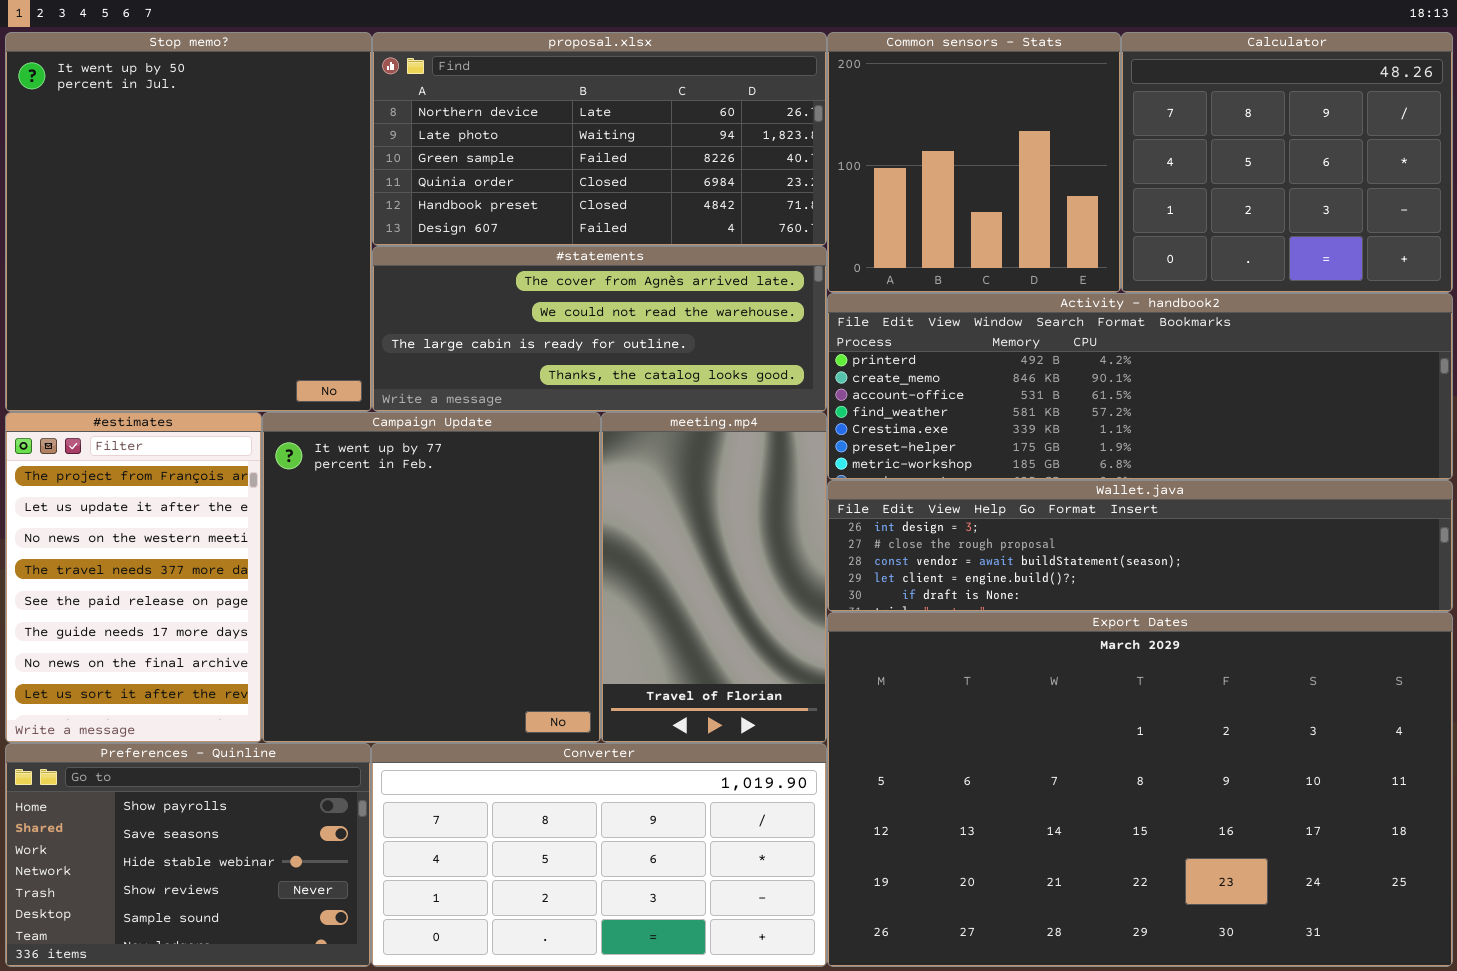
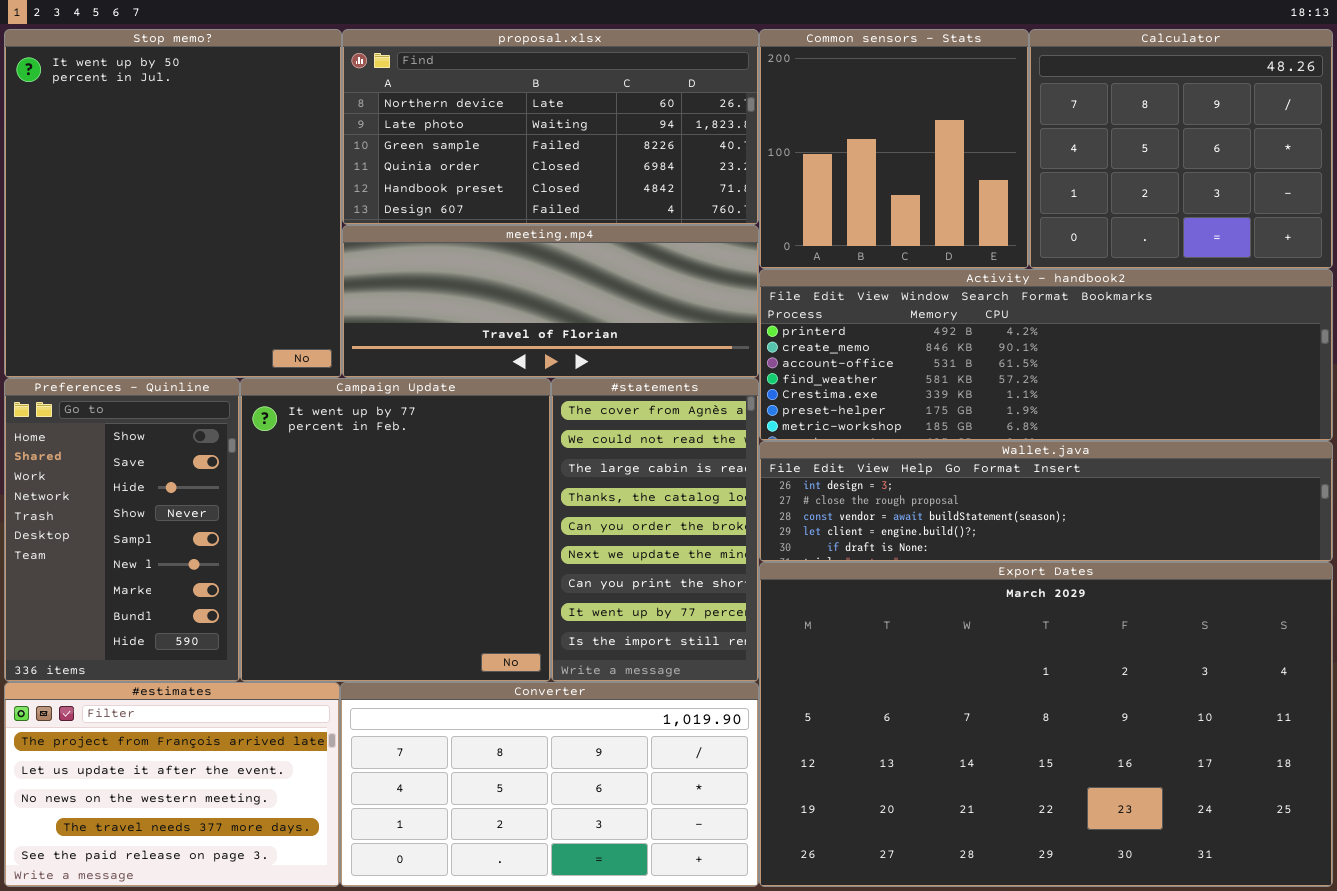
#statements: [372,246,827,412] -> [551,378,759,682], moved, resized
#estimates: [5,412,262,743] -> [4,682,340,887], moved, resized
meeting.mp4: [601,412,827,743] -> [342,225,759,378], moved, resized
Preferences - Quinline: [5,743,371,967] -> [4,378,240,682], moved, resized

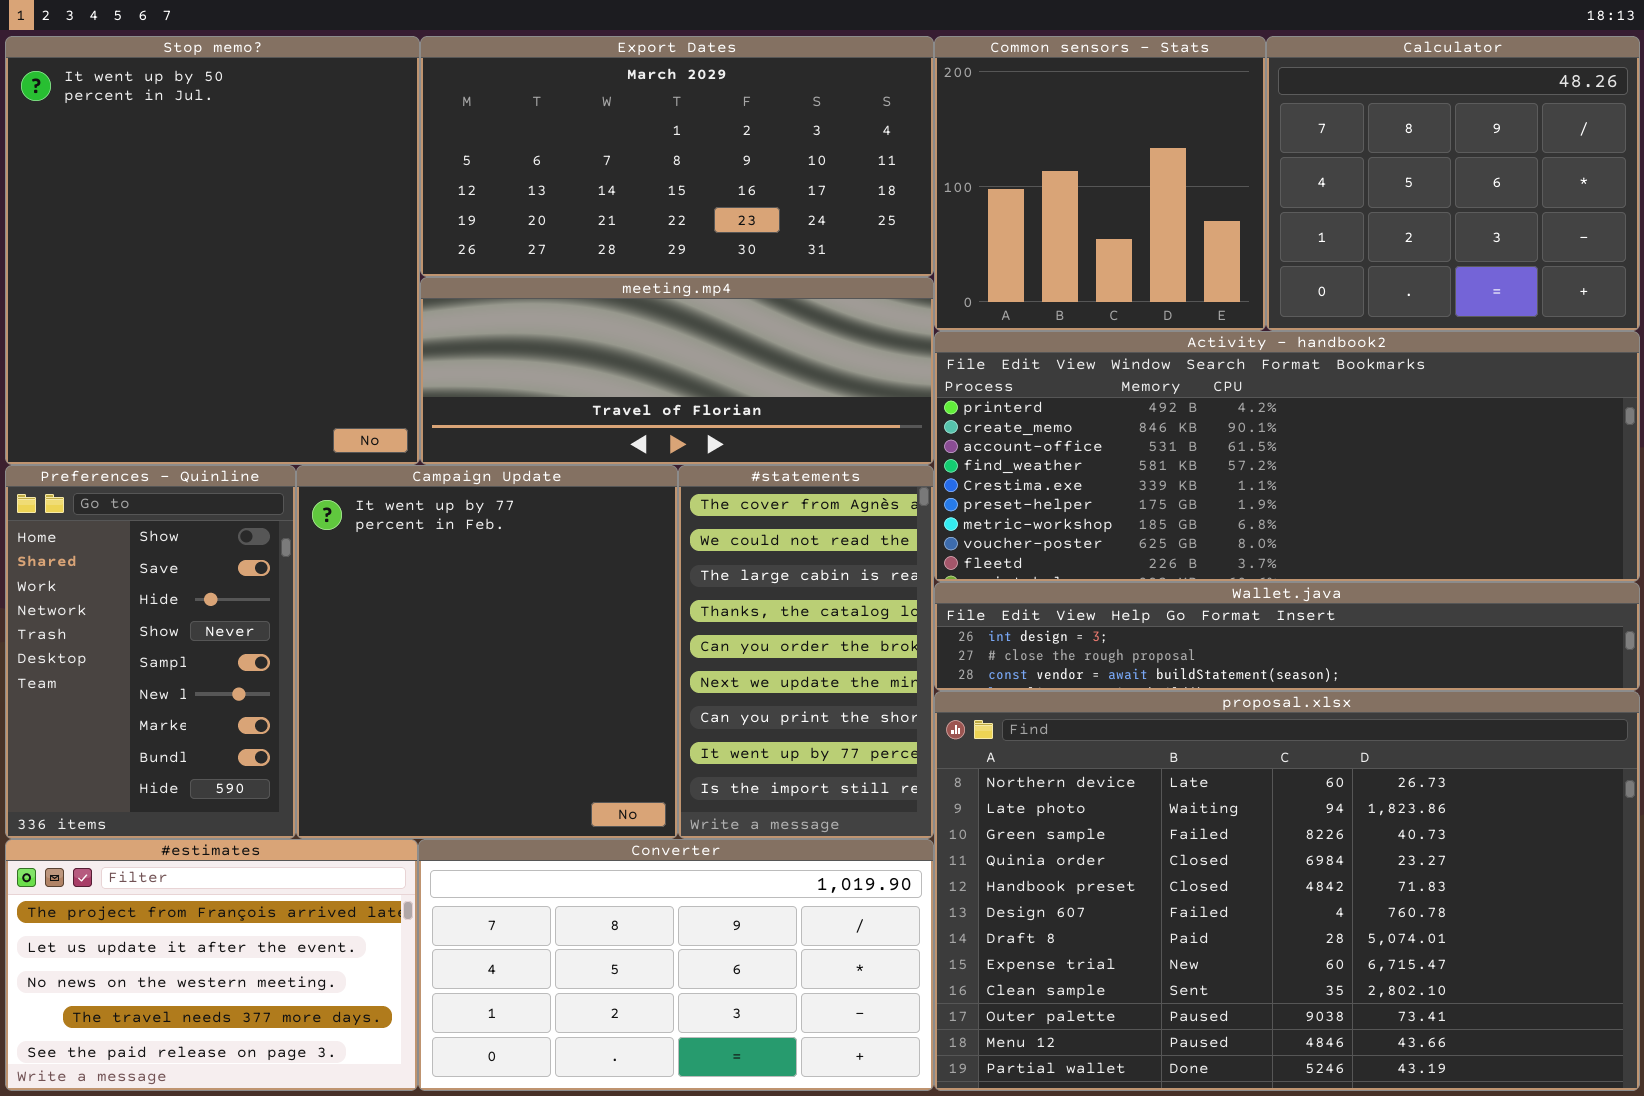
proposal.xlsx: [342,29,759,225] -> [934,691,1640,1091], moved, resized
Activity - handbook2: [759,269,1333,441] -> [934,331,1640,582], resized
Wallet.java: [759,441,1333,562] -> [934,582,1640,691], resized
Export Dates: [759,562,1333,887] -> [420,36,934,277], moved, resized

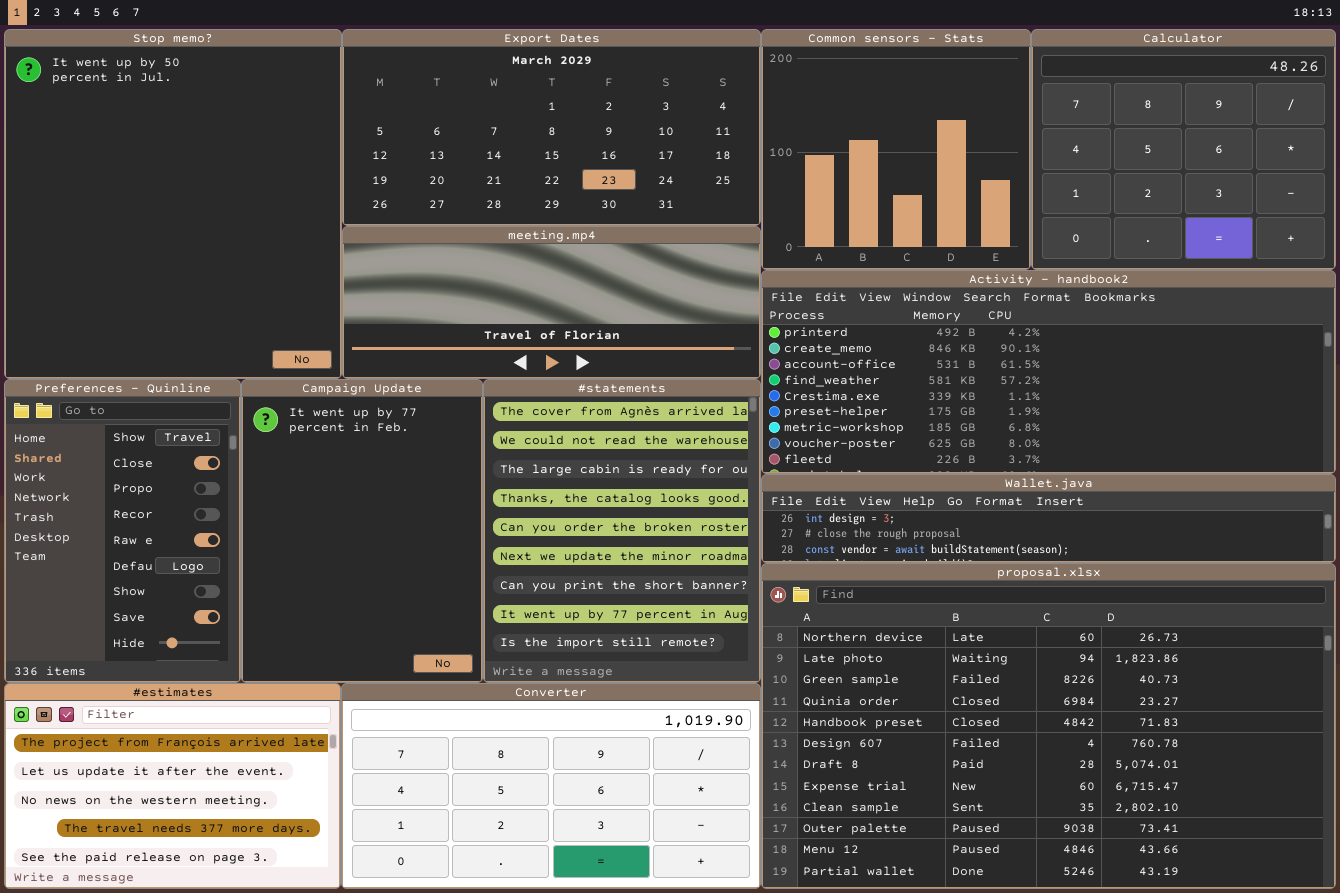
Preferences - Quinline: [5,465,296,839] -> [4,379,241,683], scrolled up 6 rows
Campaign Update: [296,465,678,839] -> [241,379,483,683], resized
#statements: [678,465,934,839] -> [483,379,761,683], resized

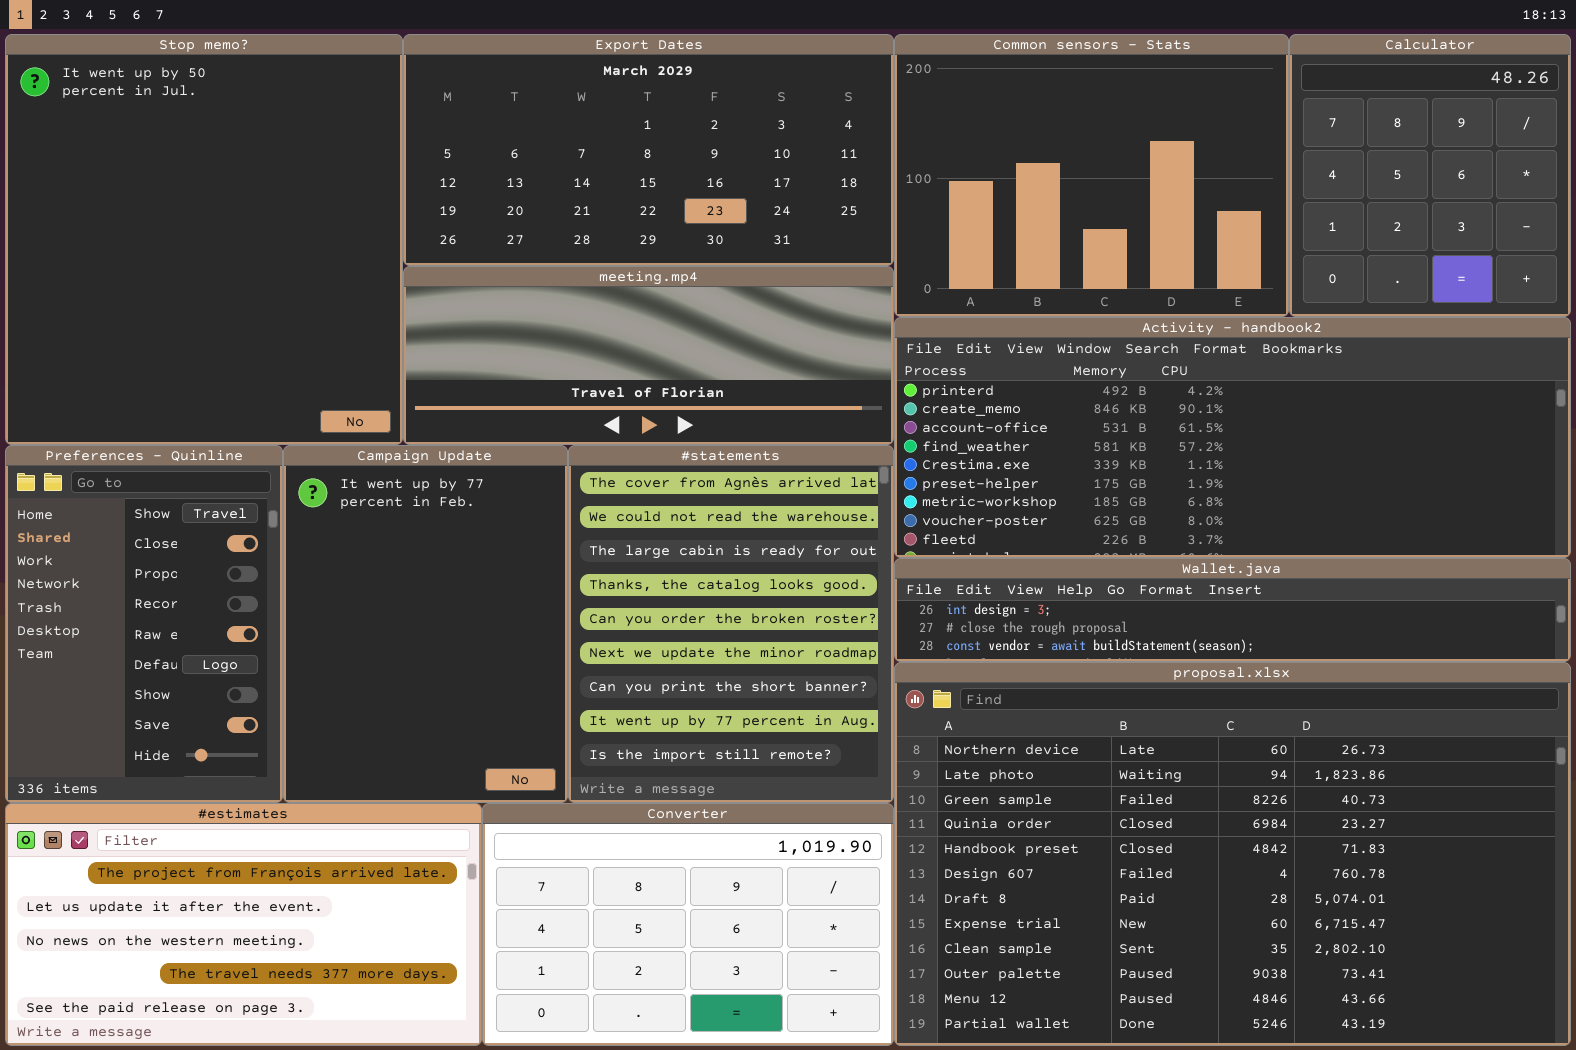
Common sensors - Stats: [761,29,1031,270] -> [894,34,1289,317], resized
Calculator: [1031,29,1336,270] -> [1289,34,1571,317], resized
#estimates: [4,683,341,889] -> [5,803,482,1046], resized
Converter: [341,683,761,889] -> [482,803,894,1046], resized

